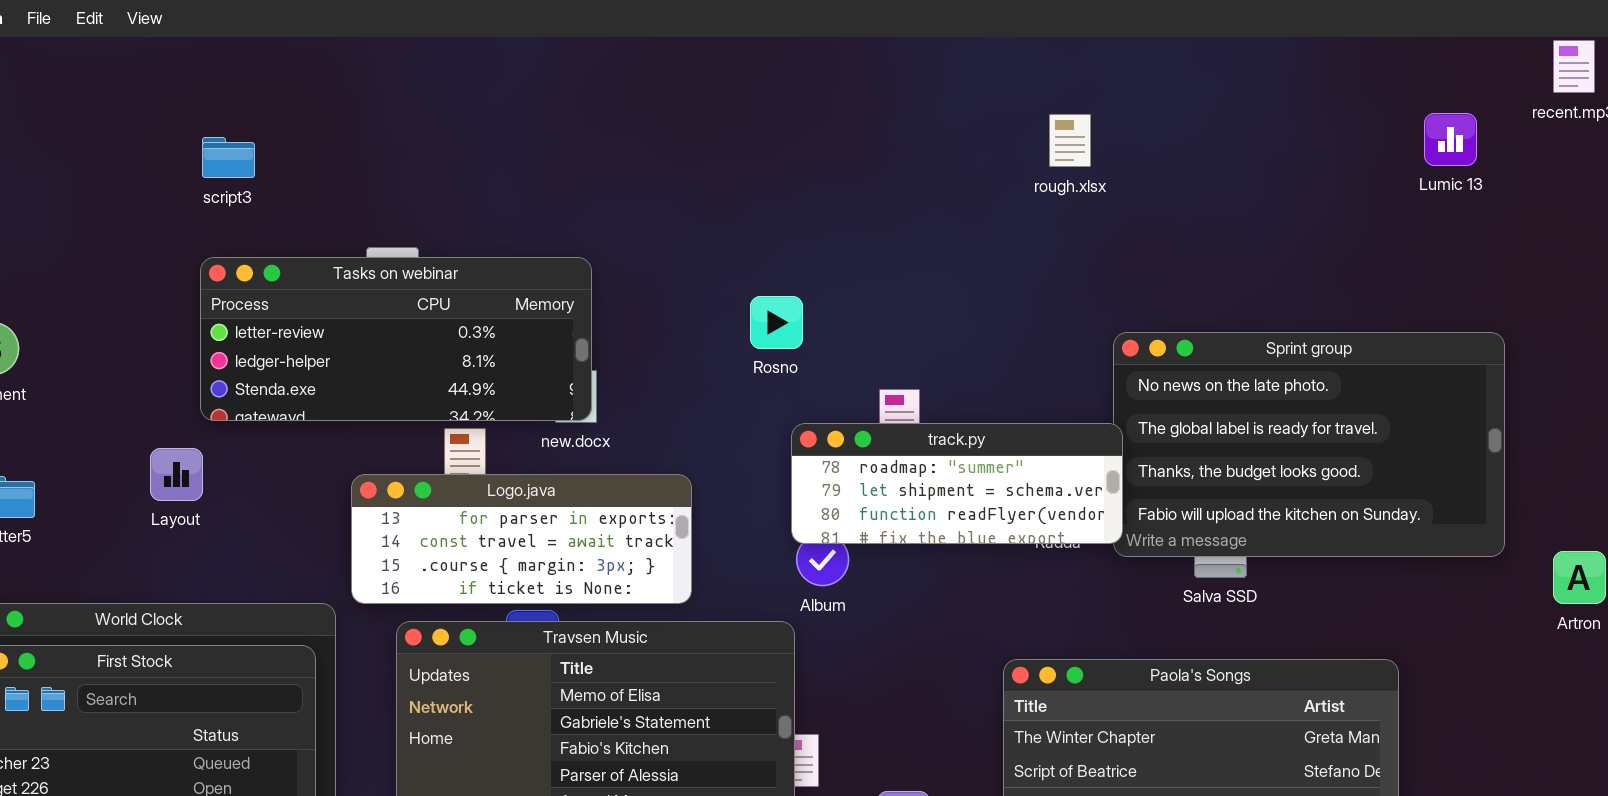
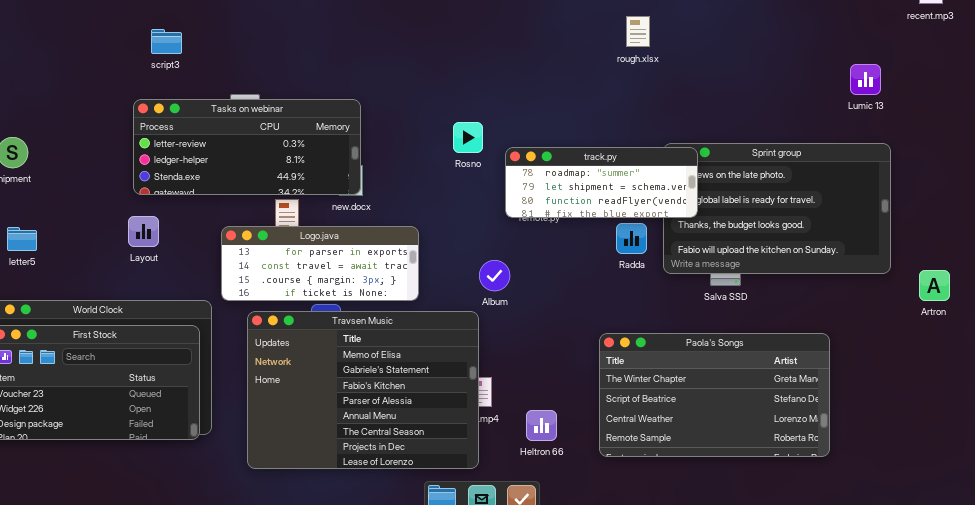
Lumic 13: [1424,113,1477,166] -> [850,64,881,95], moved
script3: [202,137,255,178] -> [151,29,182,54], moved
track.py: [791,423,1123,544] -> [505,147,698,218], moved
Layout: [150,448,203,501] -> [128,216,159,247], moved

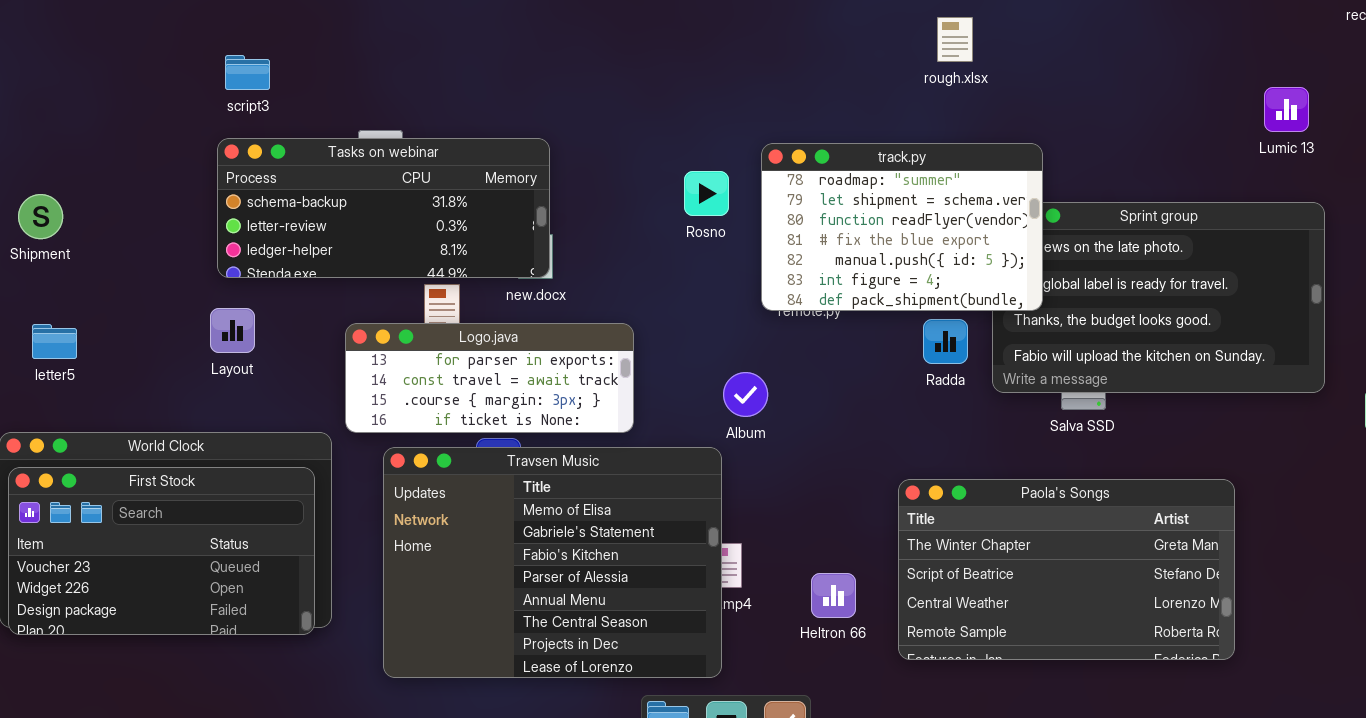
script3: [151,29,182,54] -> [225,55,270,90], moved
Tasks on webinar: [133,99,361,195] -> [217,138,550,278], scrolled up 1 row
track.py: [505,147,698,218] -> [761,143,1043,311], resized
Heltron 66: [526,410,557,441] -> [811,573,856,618], moved

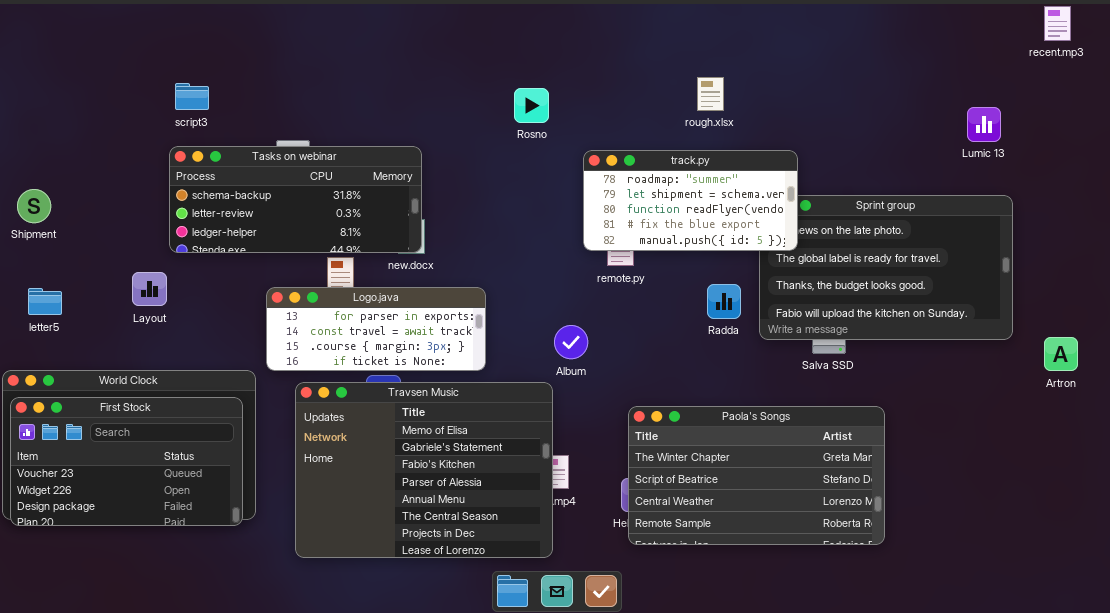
rough.xlsx: [937,17,973,62] -> [697,77,724,111], moved
track.py: [761,143,1043,311] -> [583,150,798,251], resized
Rosno: [684,171,729,216] -> [514,88,549,123], moved
Layout: [210,308,255,353] -> [132,272,167,306], moved
Paola's Songs: [898,479,1235,660] -> [628,406,885,545], moved

